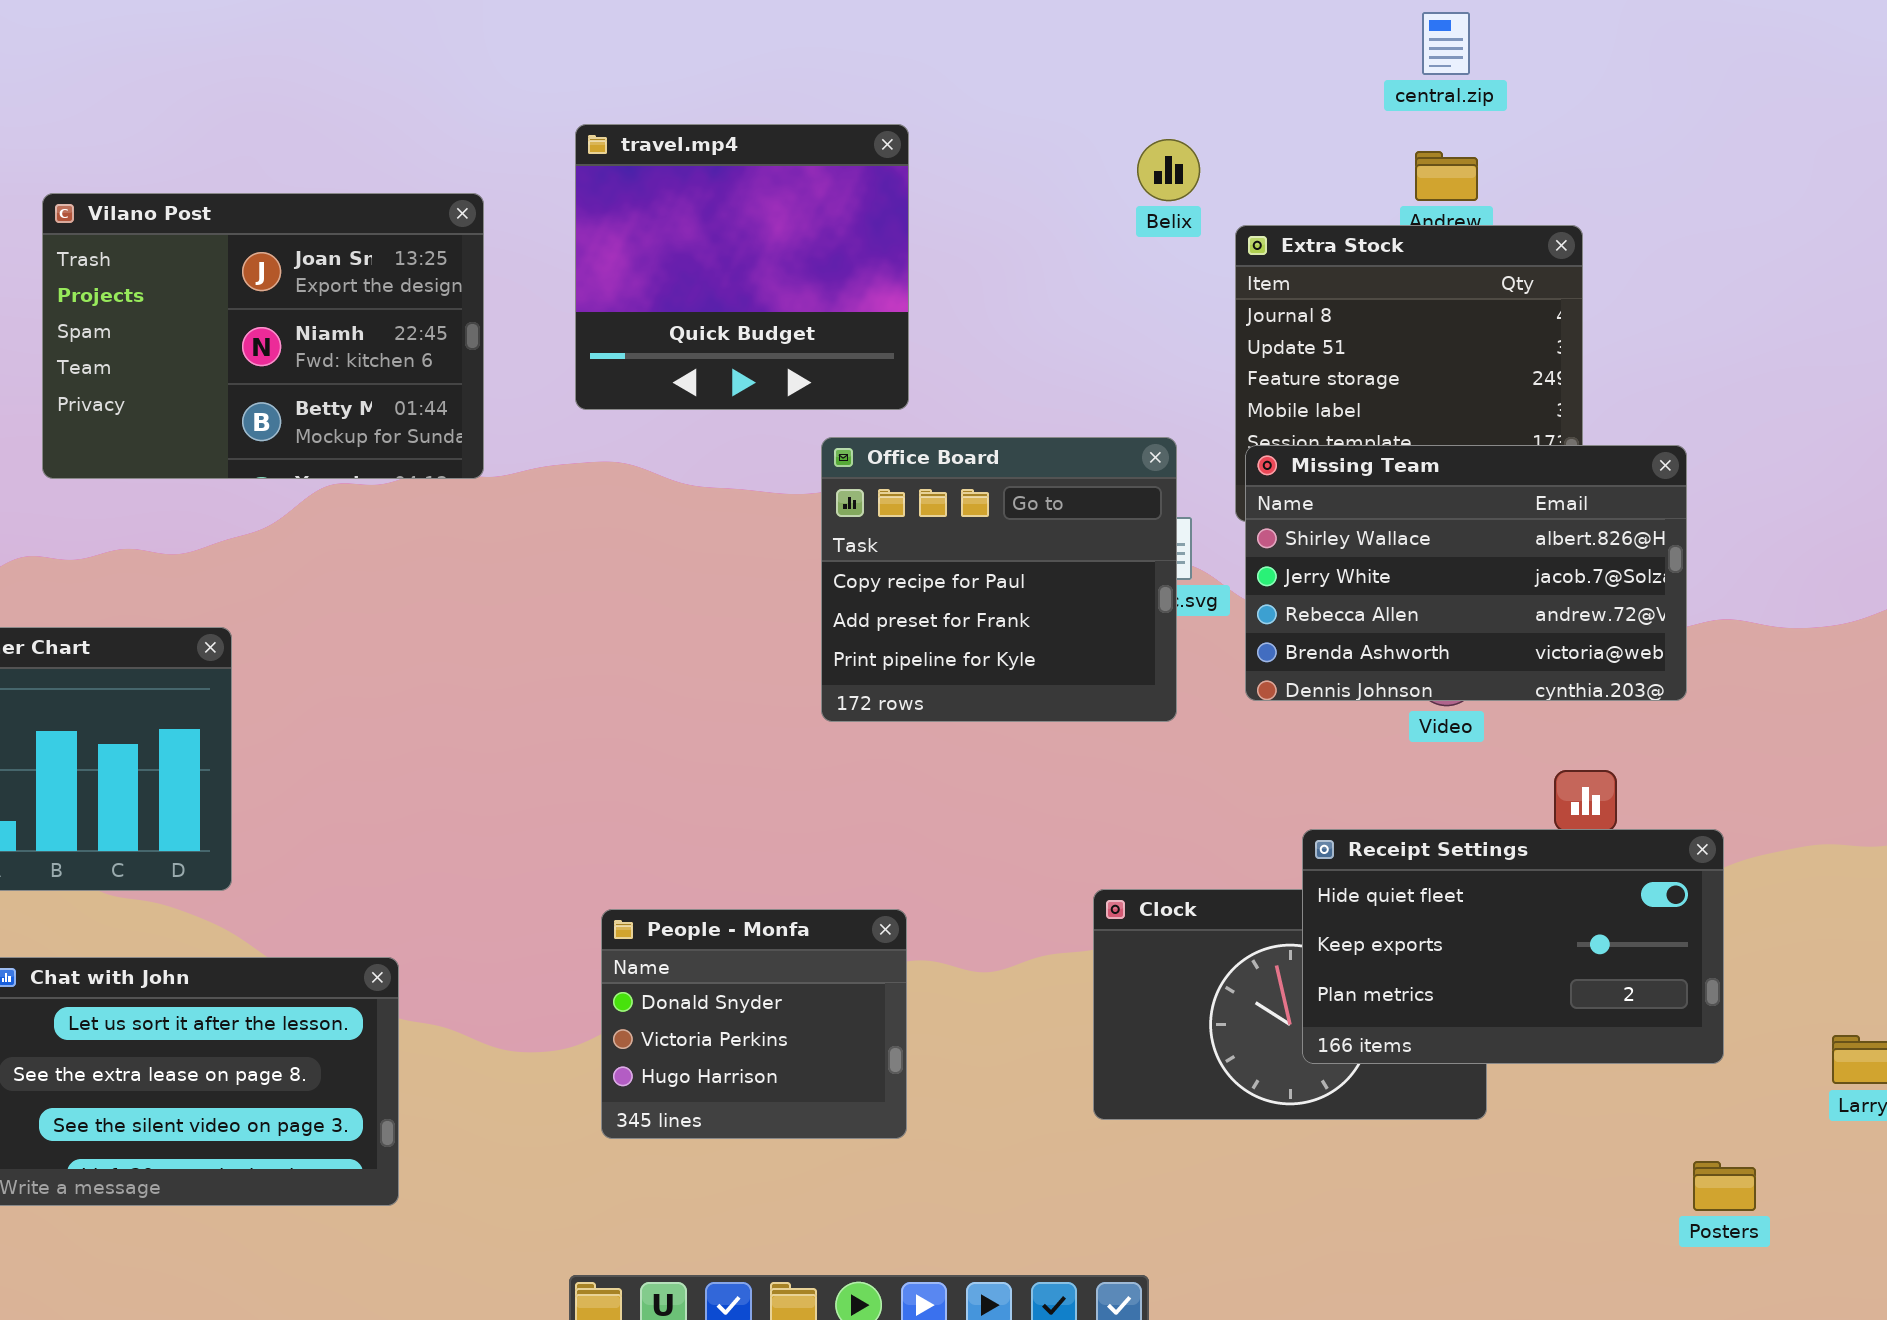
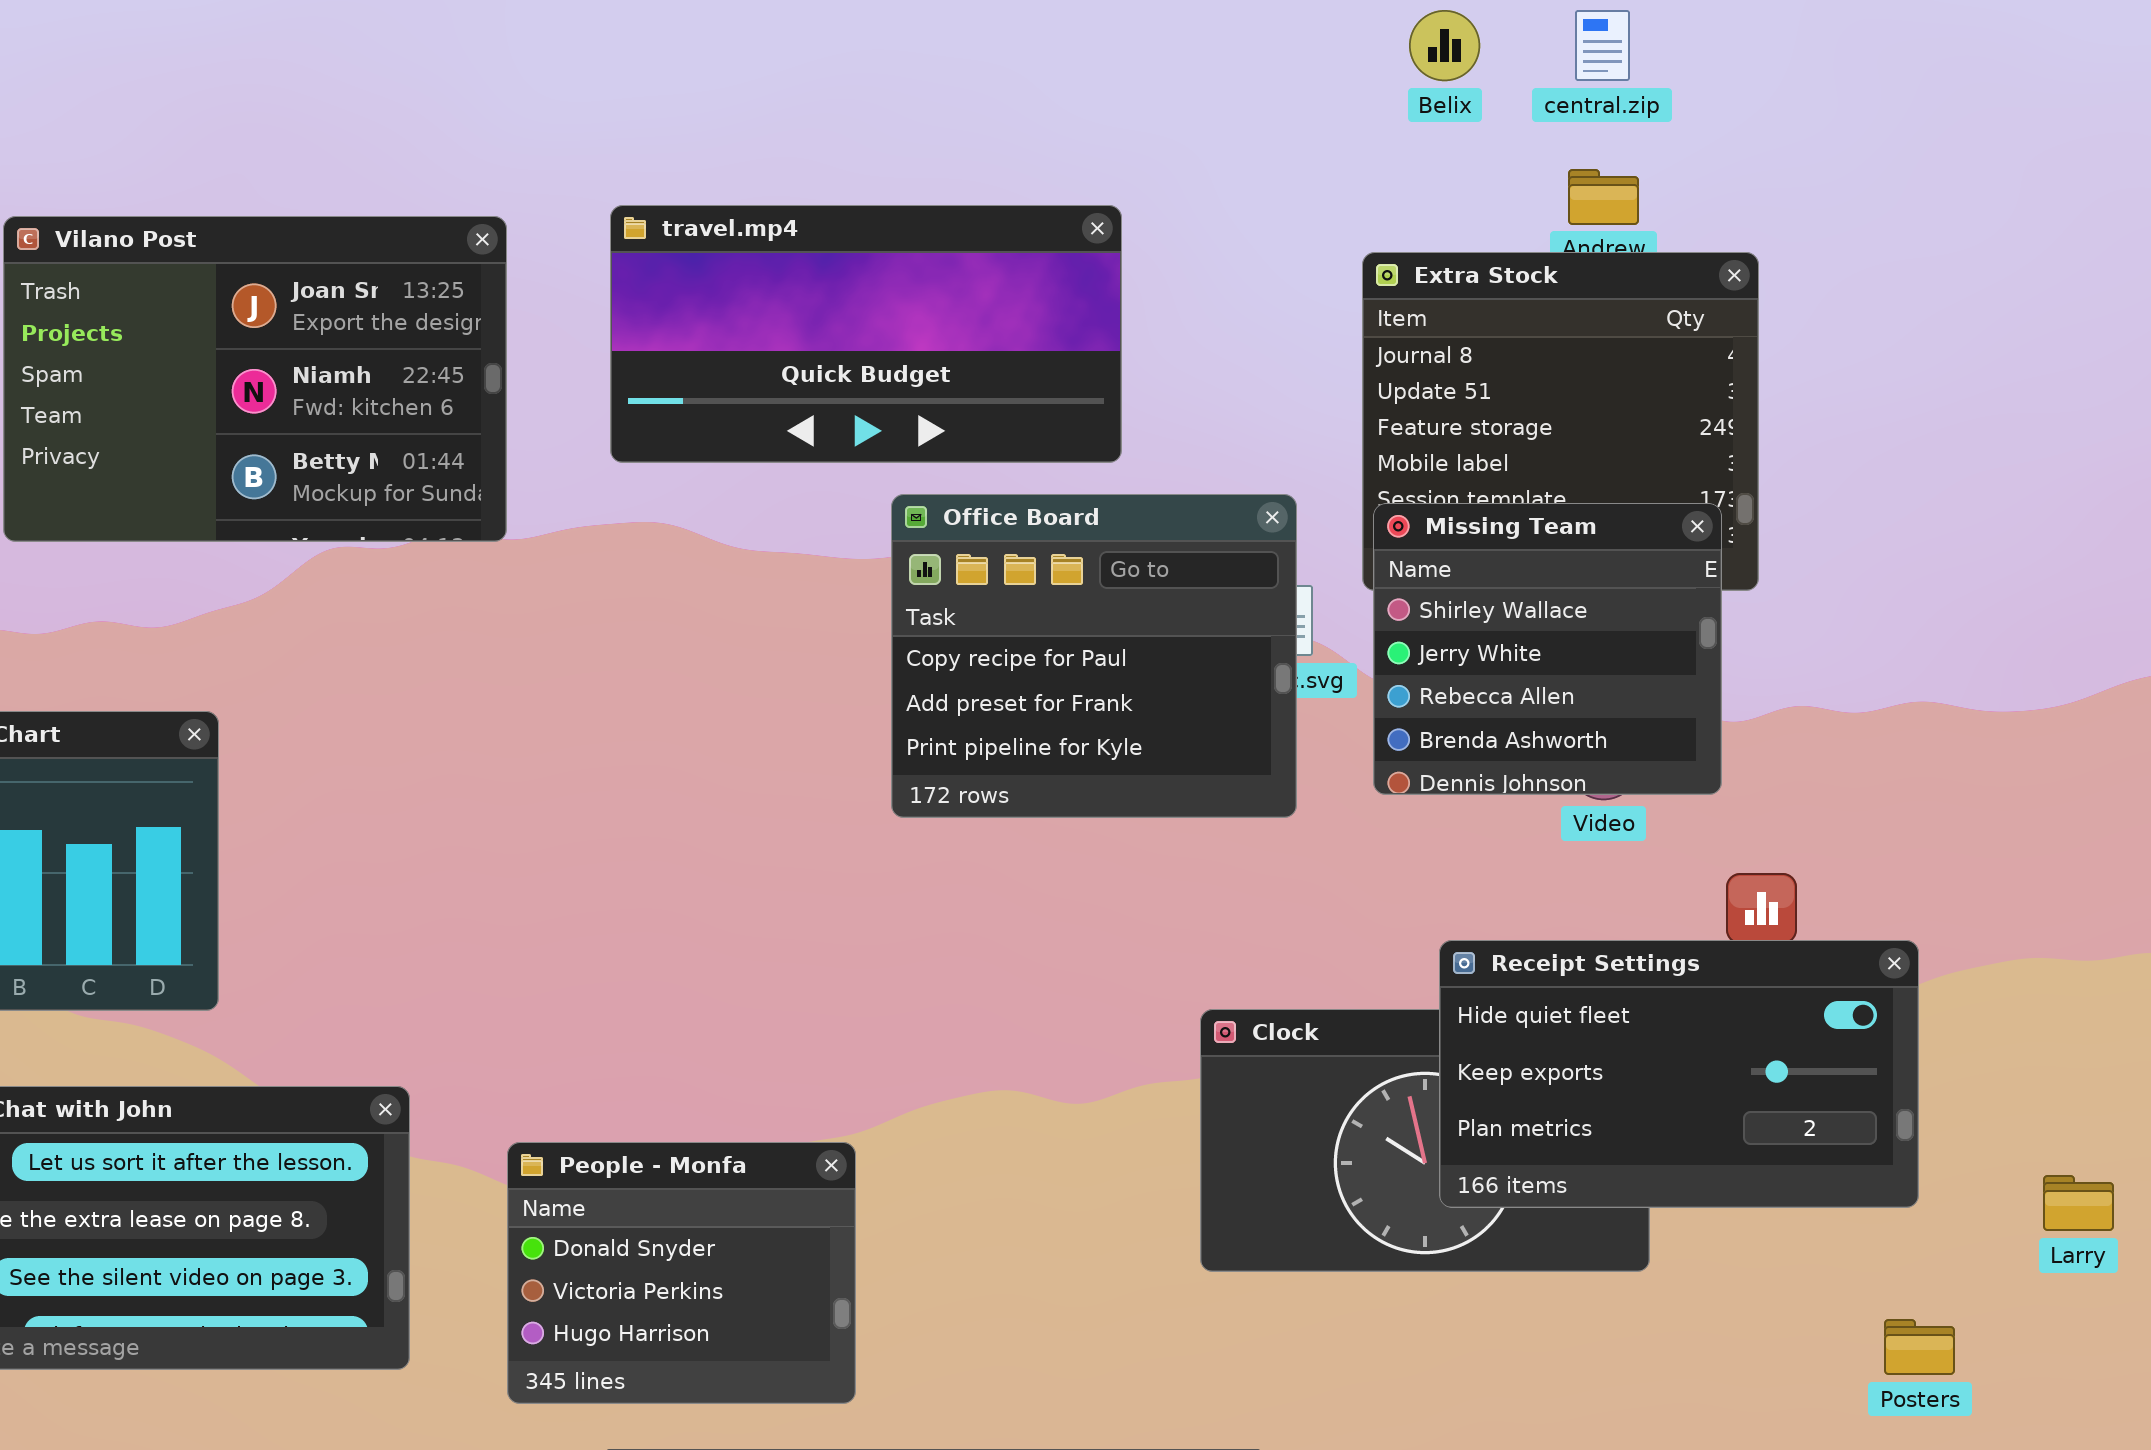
travel.mp4: [575,124,909,410] -> [610,205,1122,463], resized
Belix: [1137,139,1200,201] -> [1409,10,1480,81], moved
Missing Team: [1245,445,1687,701] -> [1373,503,1722,795], resized
People - Monfa: [601,909,907,1139] -> [507,1142,856,1404], moved

